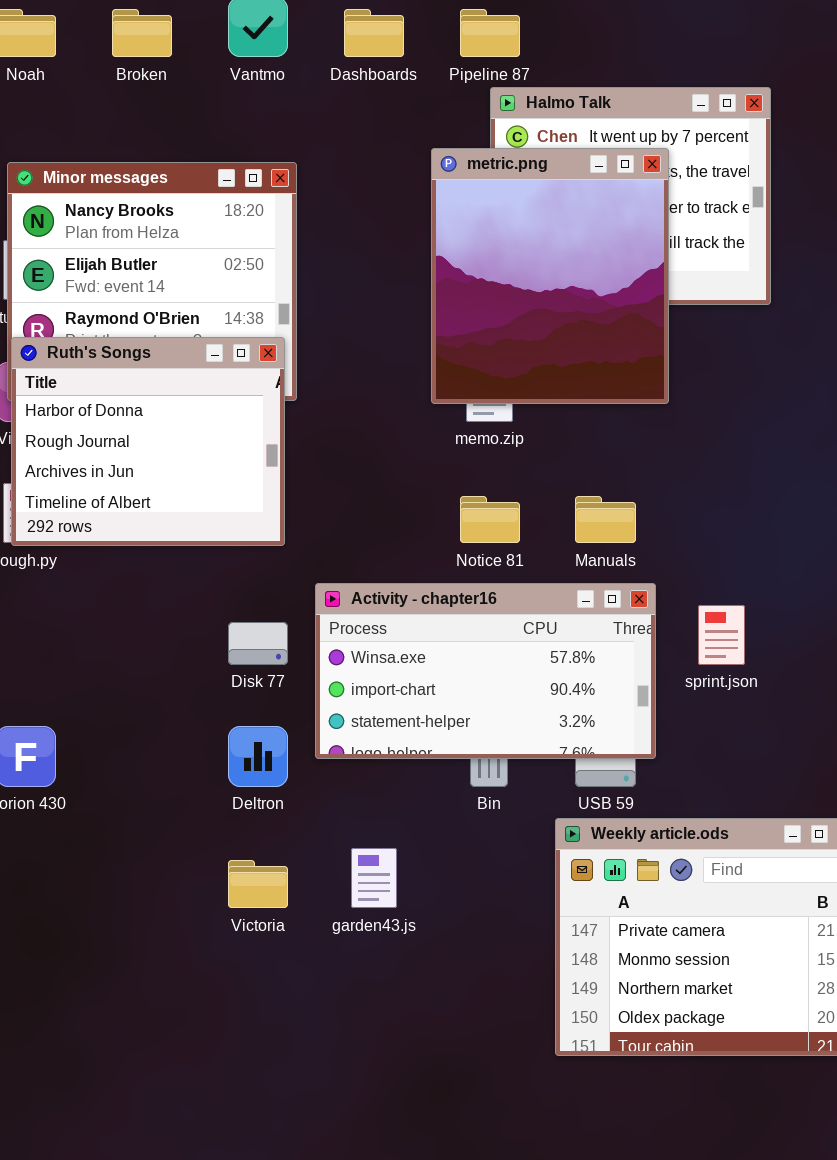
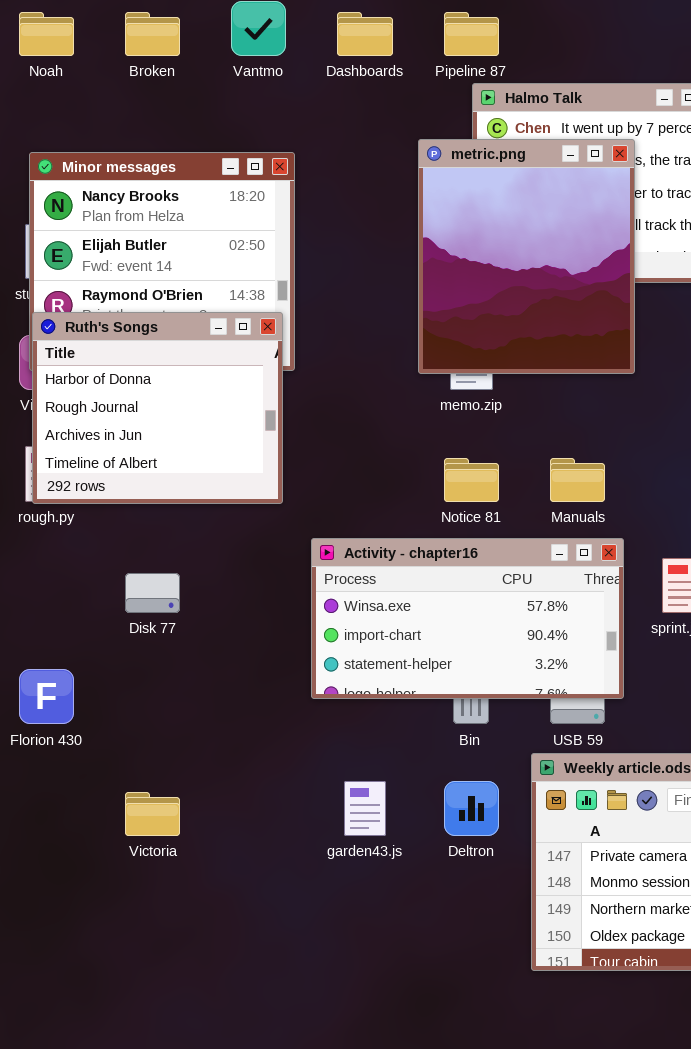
Disk 77: [228,622,288,665] -> [125,573,180,613], moved
Deltron: [228,726,288,787] -> [444,781,499,836], moved
Victoria: [228,860,288,908] -> [125,792,180,836], moved

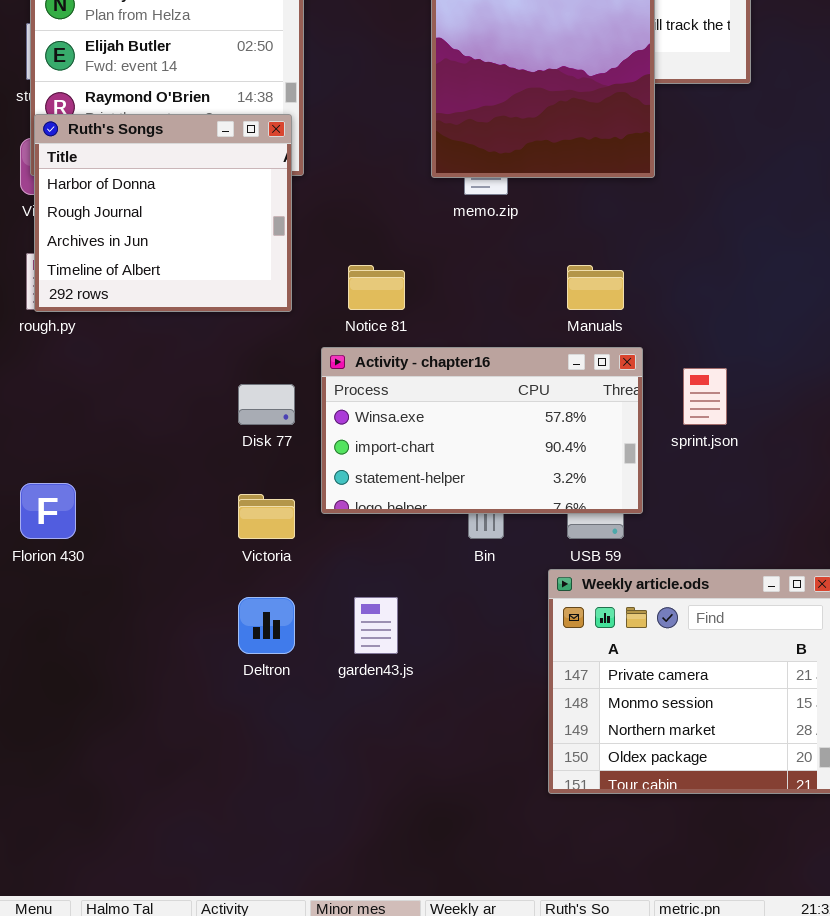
Notice 81: [444,458,499,502] -> [348,265,405,310], moved
Disk 77: [125,573,180,613] -> [238,384,295,425], moved
Deltron: [444,781,499,836] -> [238,597,295,654], moved
Victoria: [125,792,180,836] -> [238,494,295,539], moved

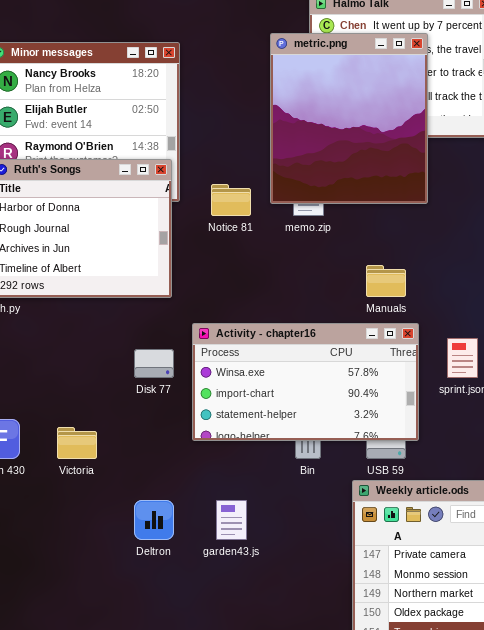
Notice 81: [348,265,405,310] -> [211,184,251,216], moved
Victoria: [238,494,295,539] -> [57,427,97,459], moved

